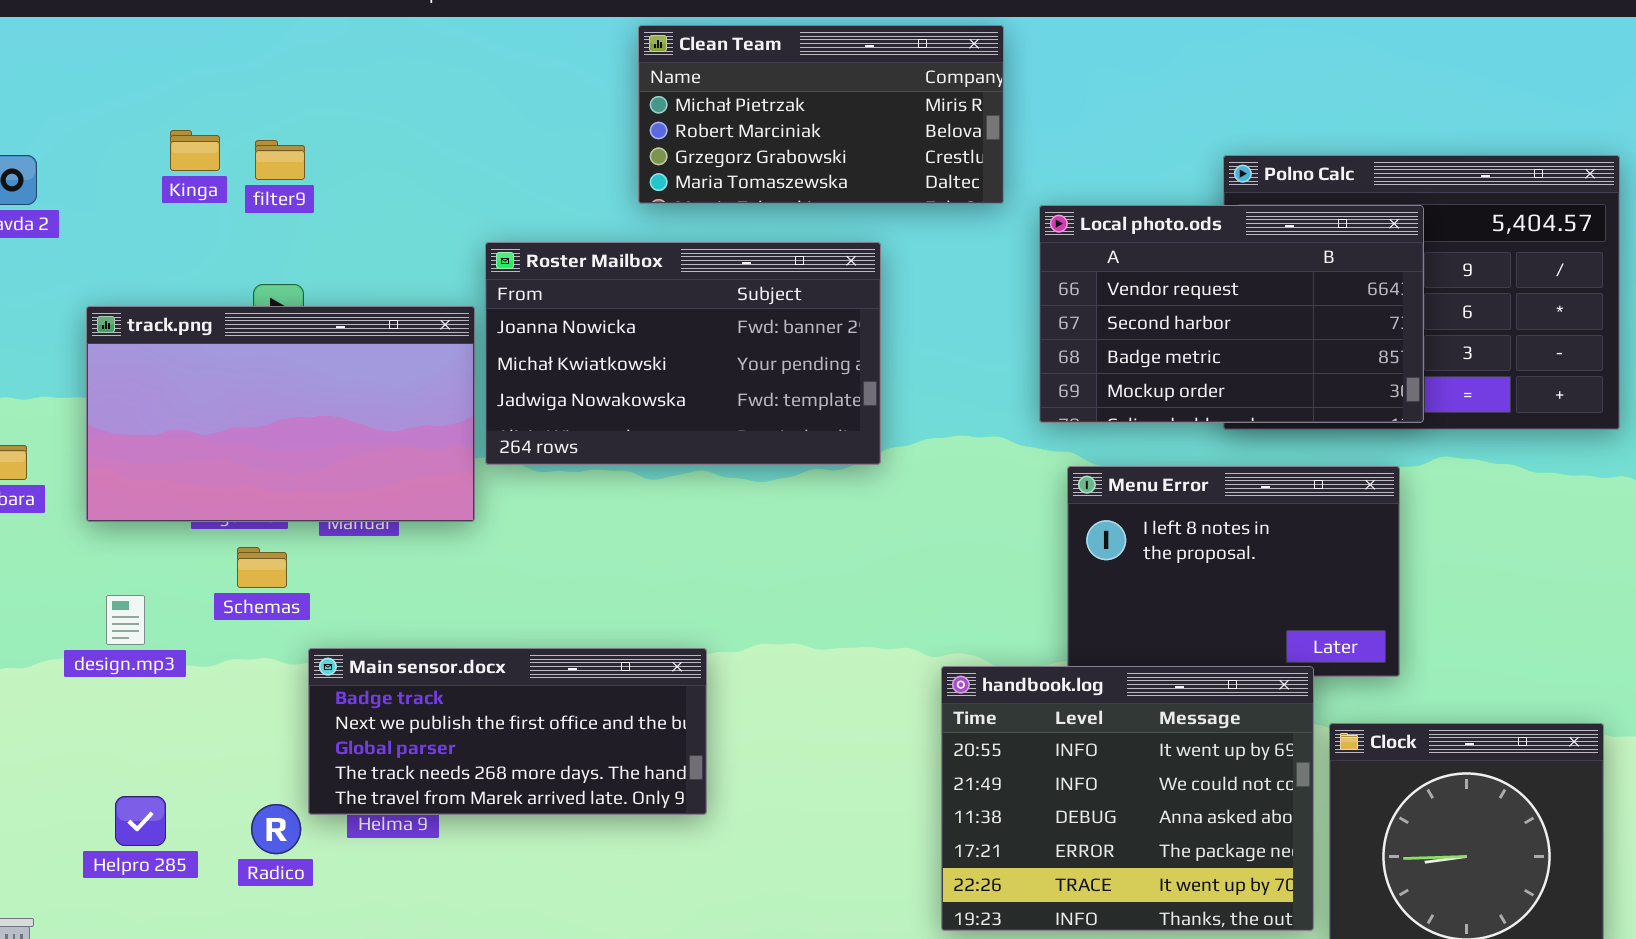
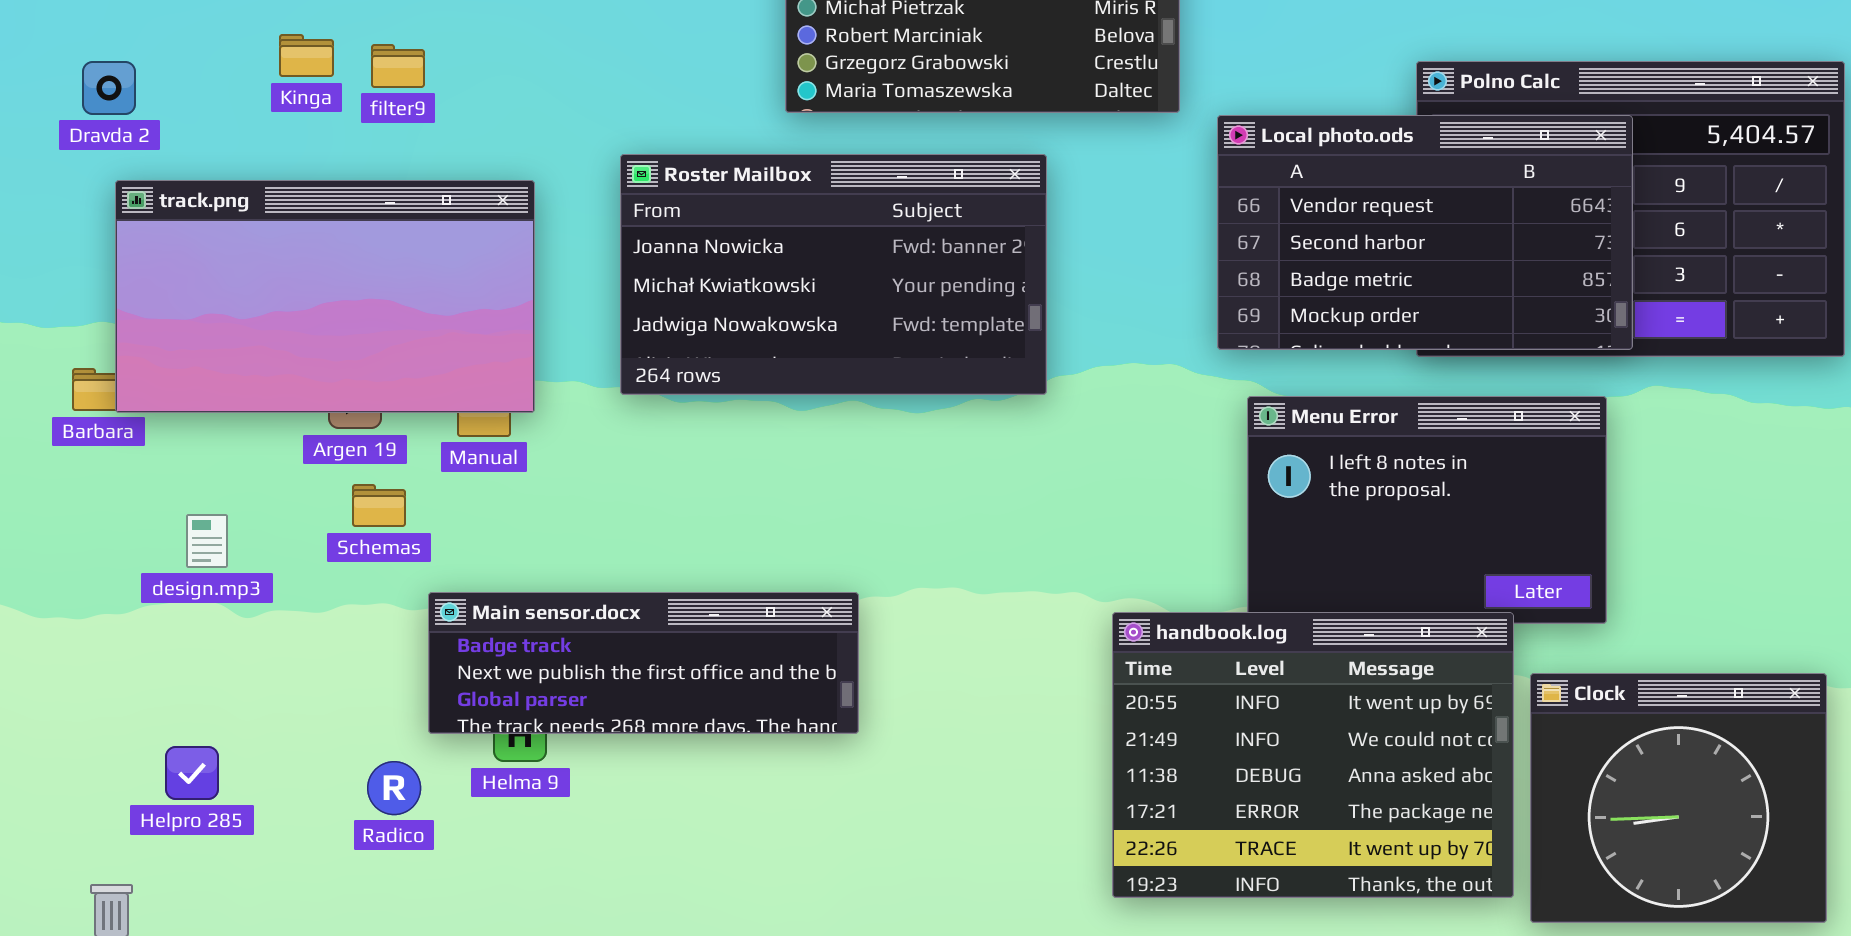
track.png: [86,306,475,522] -> [115,180,535,413], moved
design.mp3: [106,595,145,645] -> [186,514,228,568], moved
Main sensor.docx: [308,648,707,815] -> [428,592,859,734], resized
Helpro 285: [115,796,166,846] -> [165,746,219,800], moved

